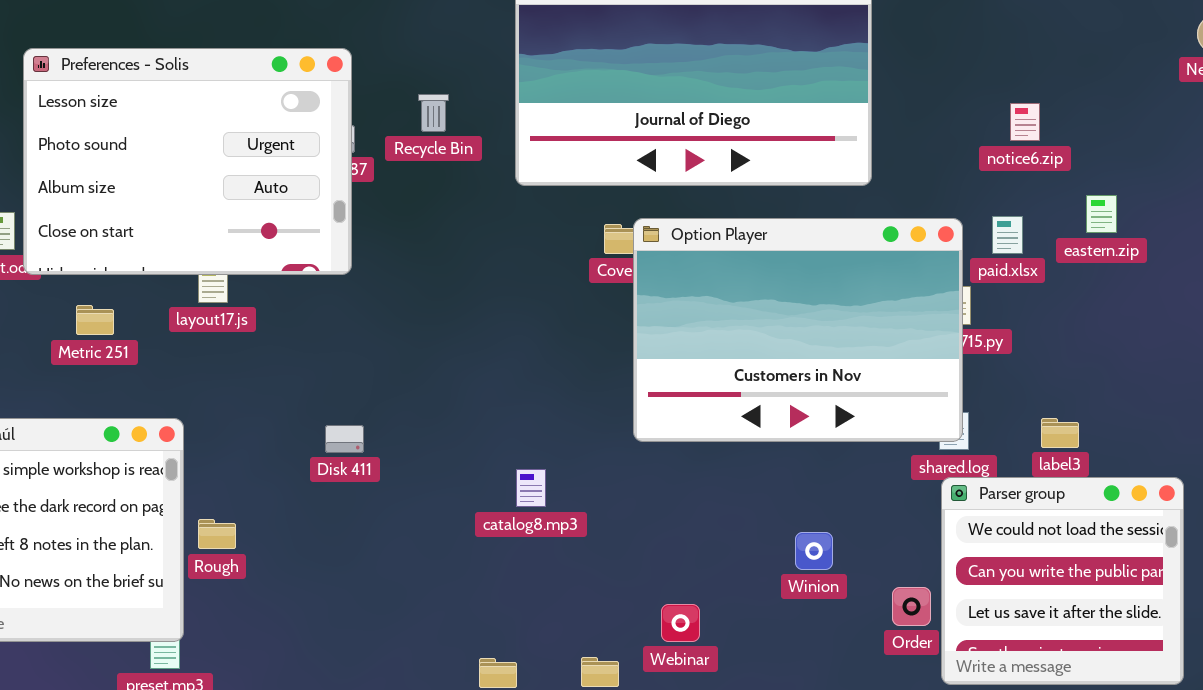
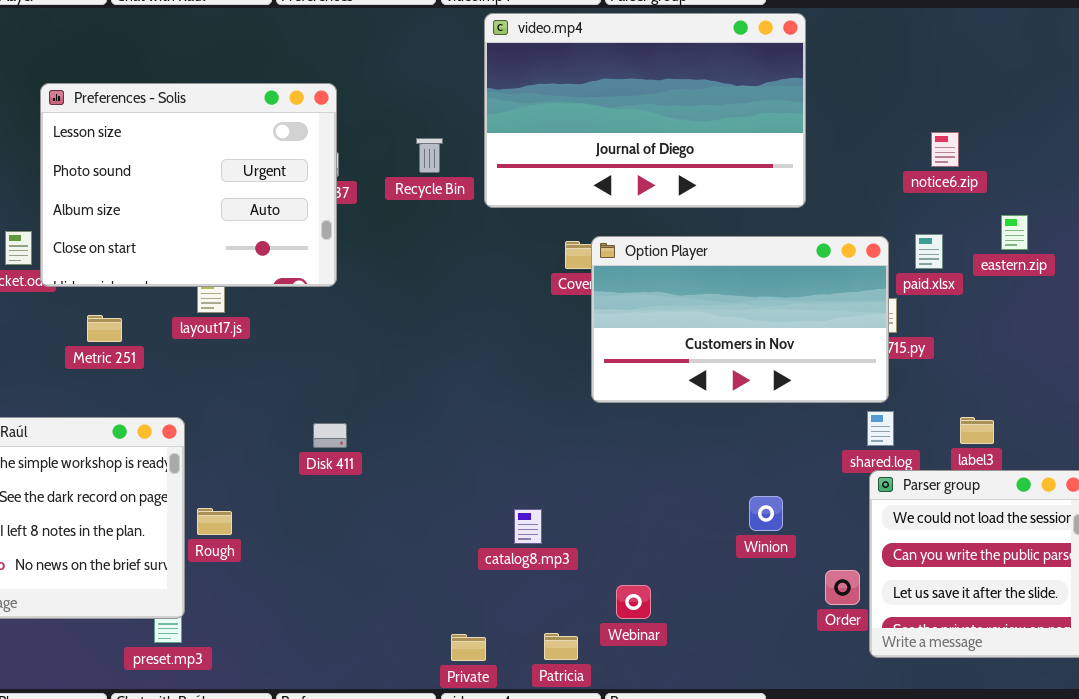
Recycle Bin: [418,94,449,132] -> [416,138,443,173], moved
Option Player: [633,218,963,442] -> [591,236,889,403], resized
catalog8.mp3: [516,469,546,507] -> [514,509,542,544], moved
Winion: [795,532,833,570] -> [749,496,783,531], moved

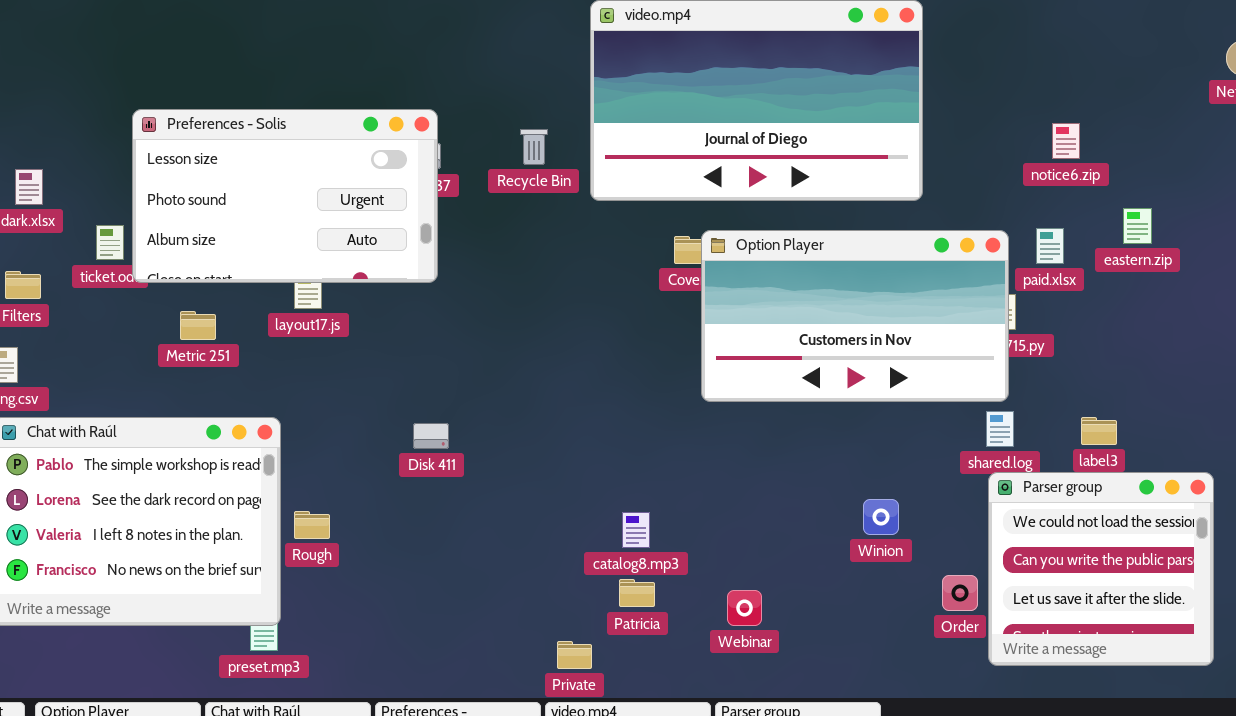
Preferences - Solis: [40,83,337,287] -> [132,109,438,283], resized
Patricia: [544,633,578,660] -> [619,579,655,607], moved

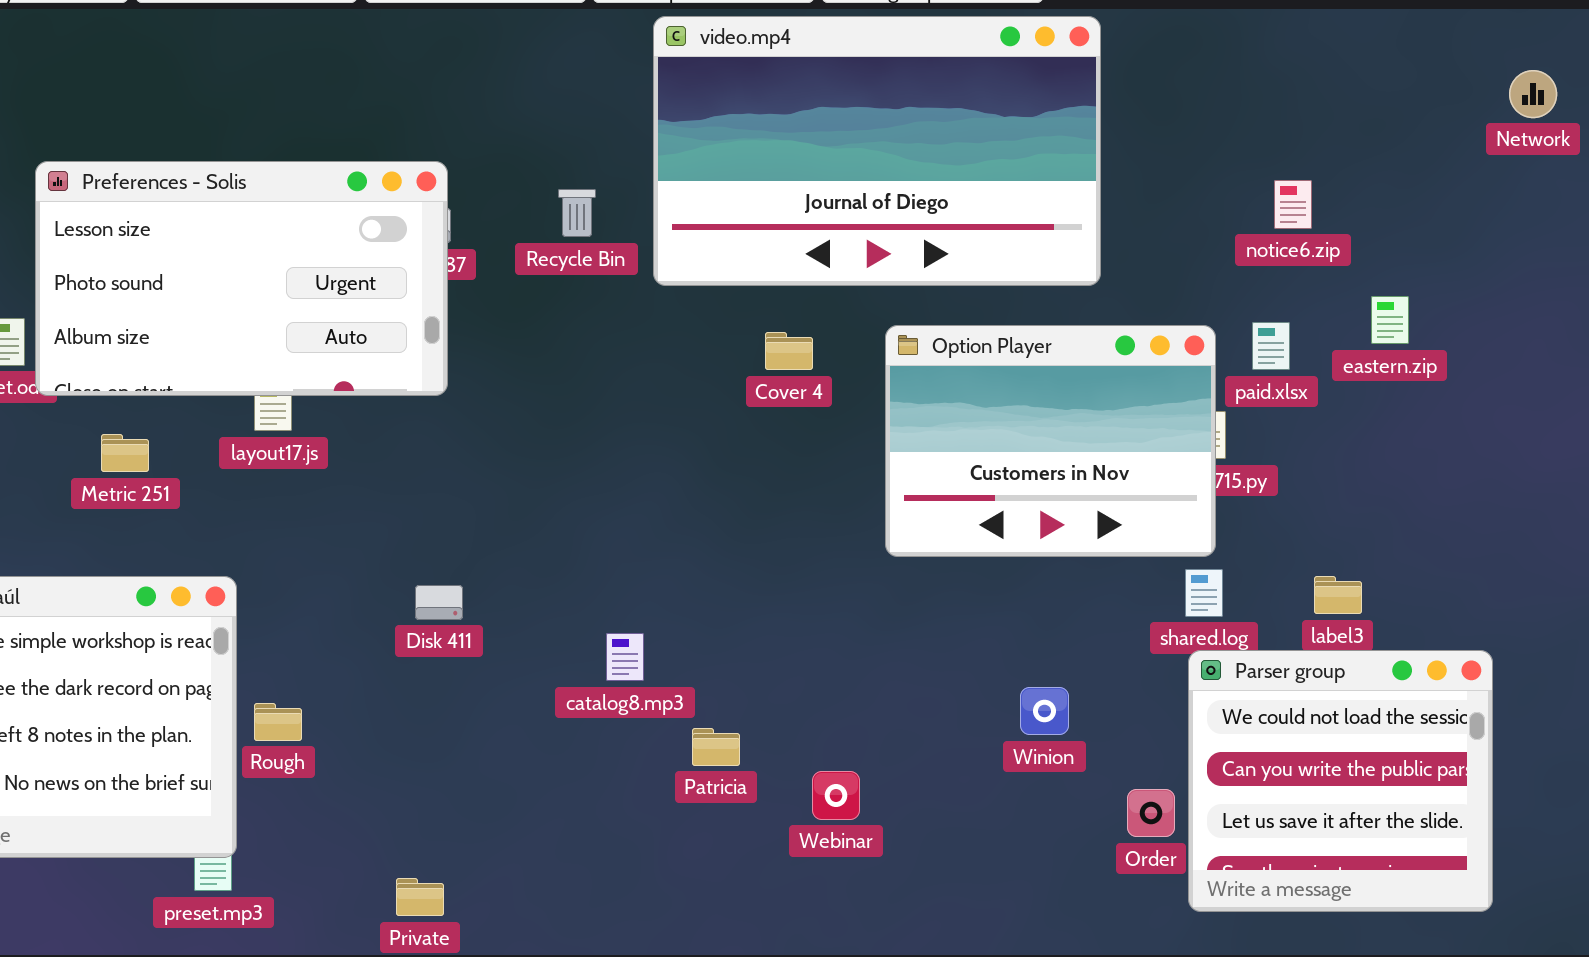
Option Player: [701,230,1009,402] -> [885,325,1216,557], resized
catalog8.mp3: [622,512,650,548] -> [606,633,644,681], moved
Patricia: [619,579,655,607] -> [692,728,740,766], moved
Webinar: [727,590,762,626] -> [812,771,860,820], moved
Private: [557,641,592,669] -> [396,878,444,916], moved

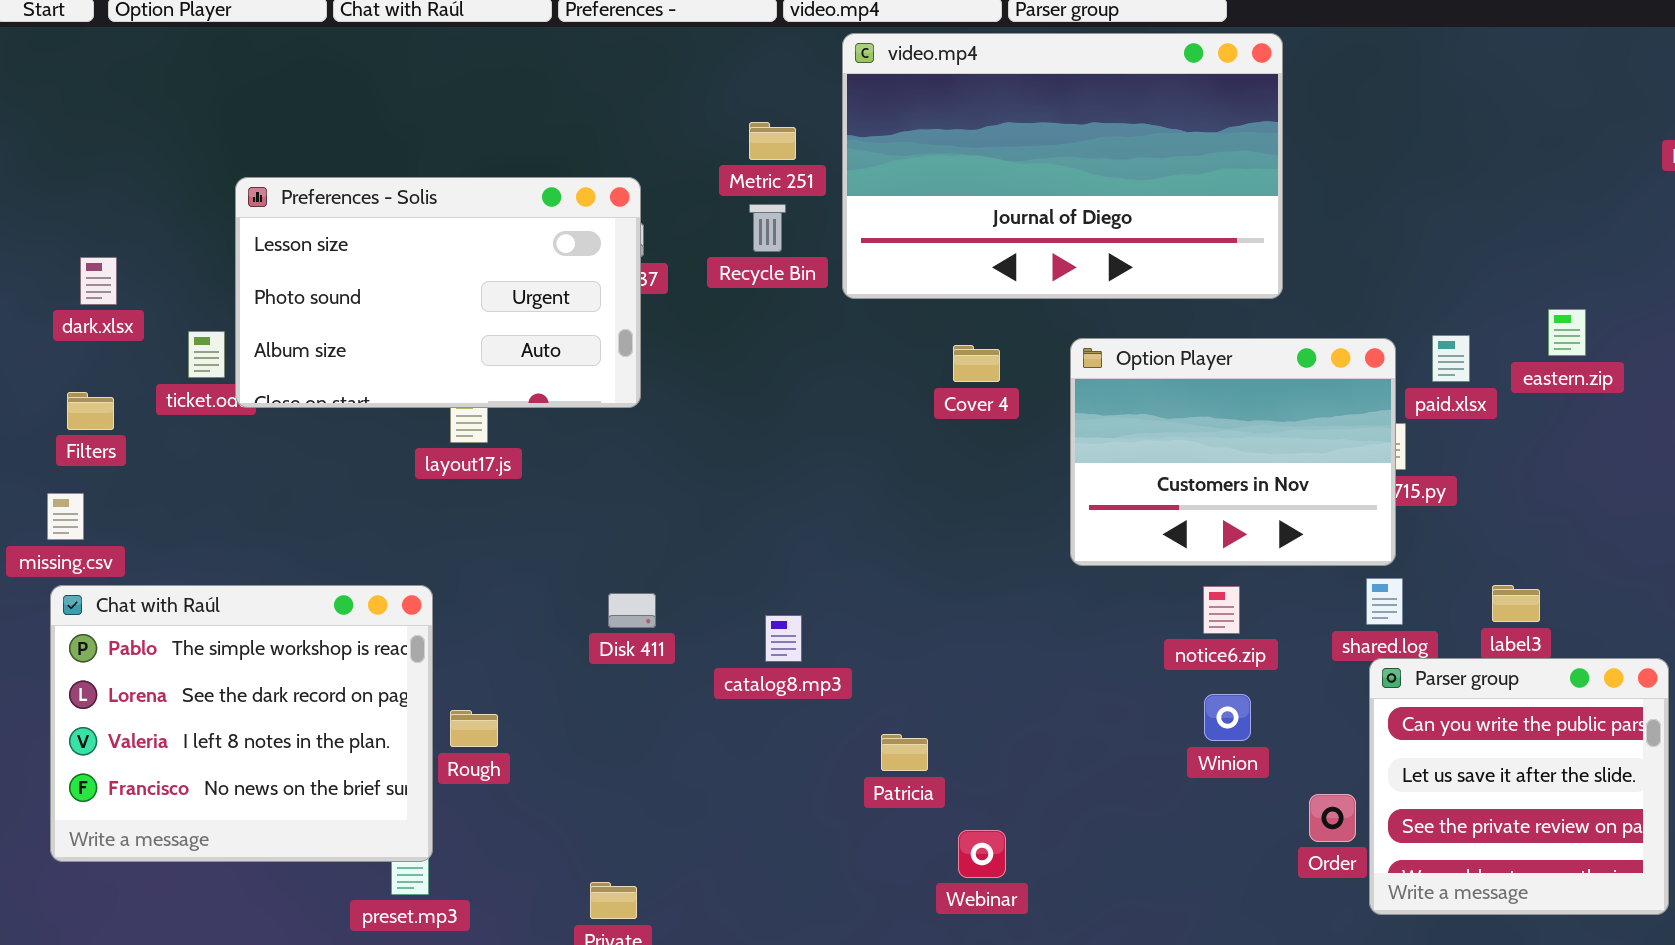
notice6.zip: [1274,180,1312,229] -> [1203,586,1240,634], moved
Metric 251: [101,434,149,472] -> [749,122,796,160], moved
catalog8.mp3: [606,633,644,681] -> [765,615,802,662], moved
Parser group: [1188,650,1493,912] -> [1369,658,1669,915], scrolled down 1 row
Webinar: [812,771,860,820] -> [958,830,1006,878], moved

